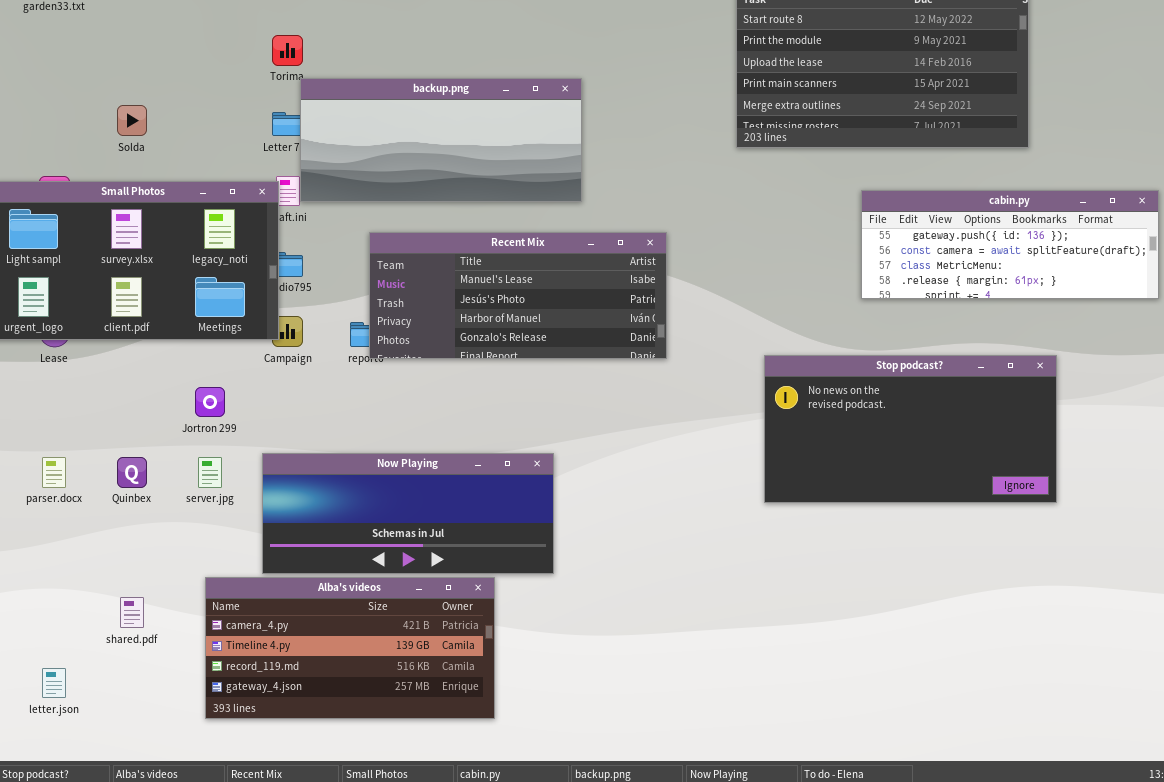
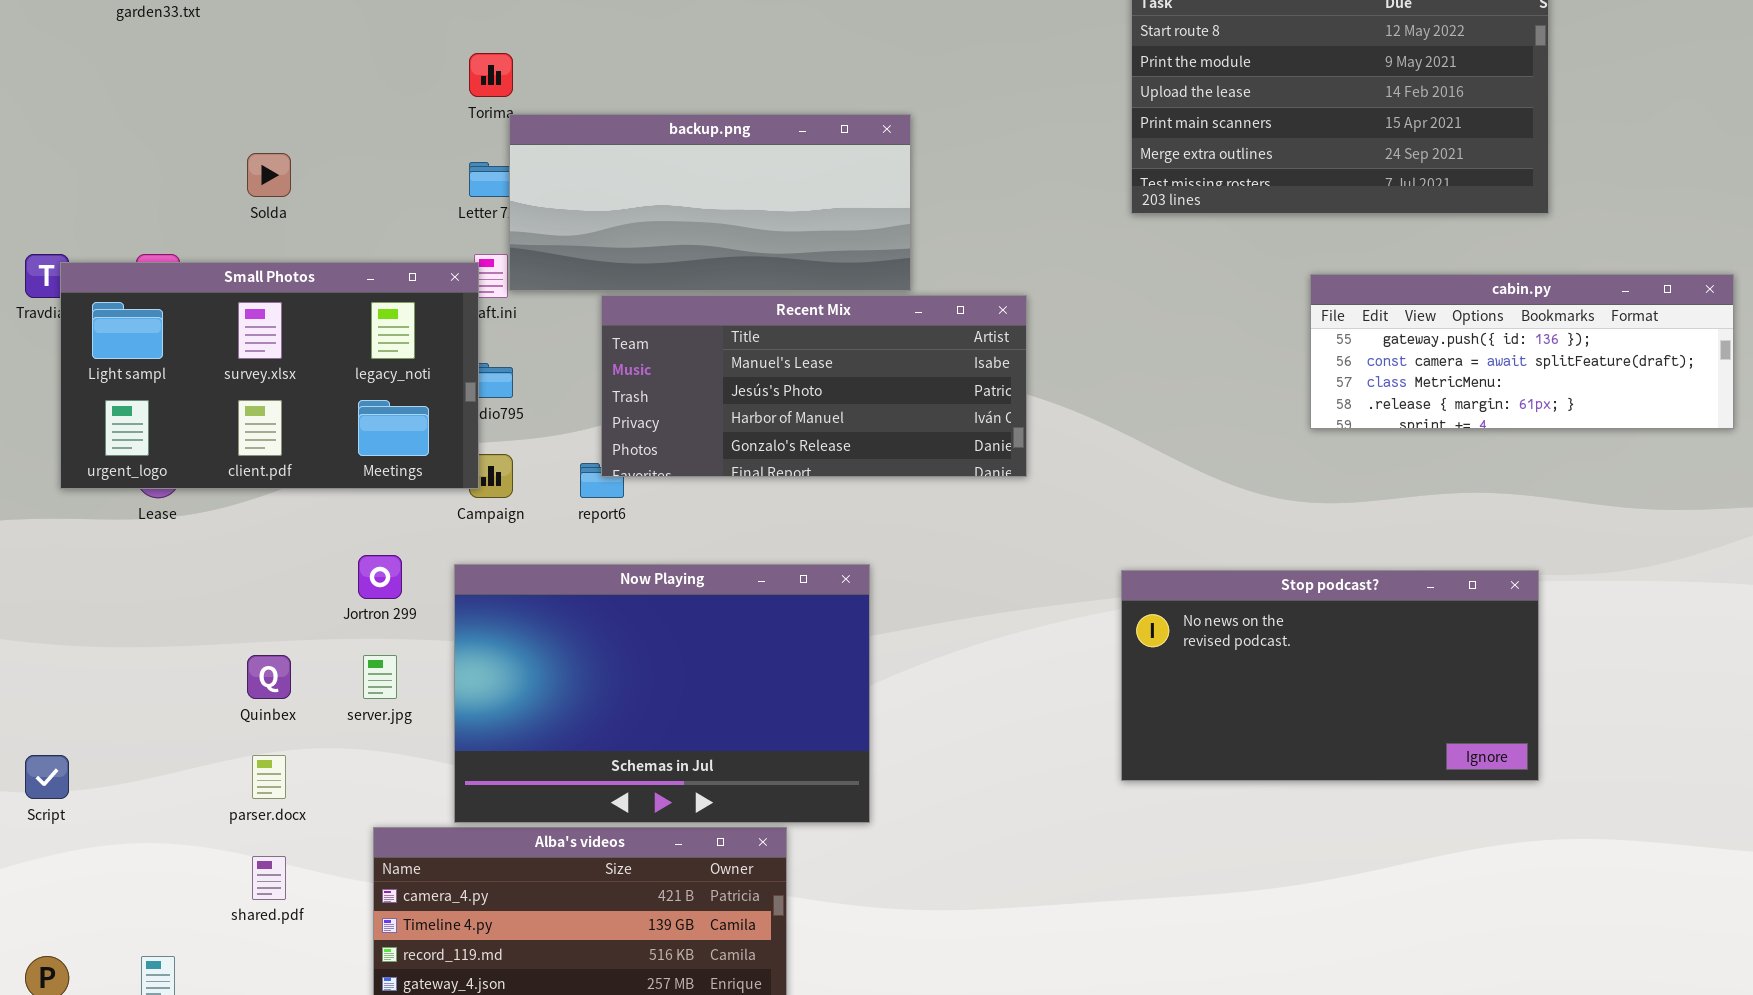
Recent Mix: [369,232,667,359] -> [601,295,1027,477], moved
Stop podcast?: [764,355,1057,503] -> [1121,570,1539,781], moved
Now Playing: [262,453,554,574] -> [454,564,870,823], resized
parser.docx: [42,457,66,488] -> [252,755,286,799], moved

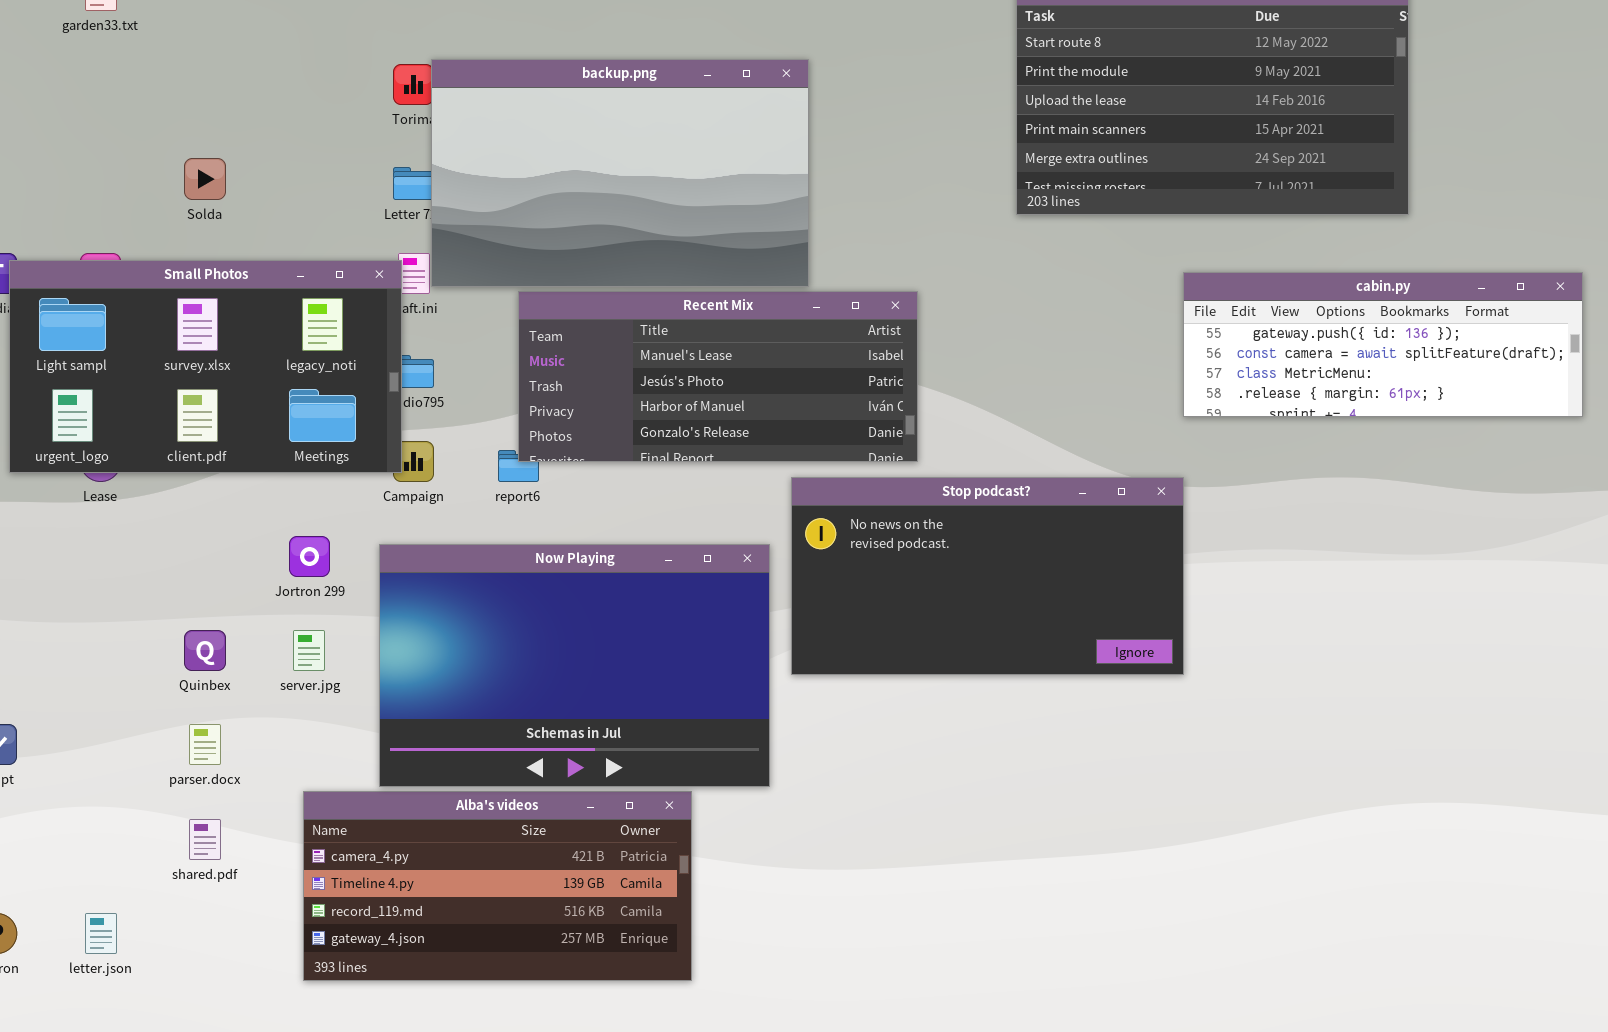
backup.png: [509,114,911,291] -> [431,59,809,287], resized
Stop podcast?: [1121,570,1539,781] -> [791,477,1184,675], moved

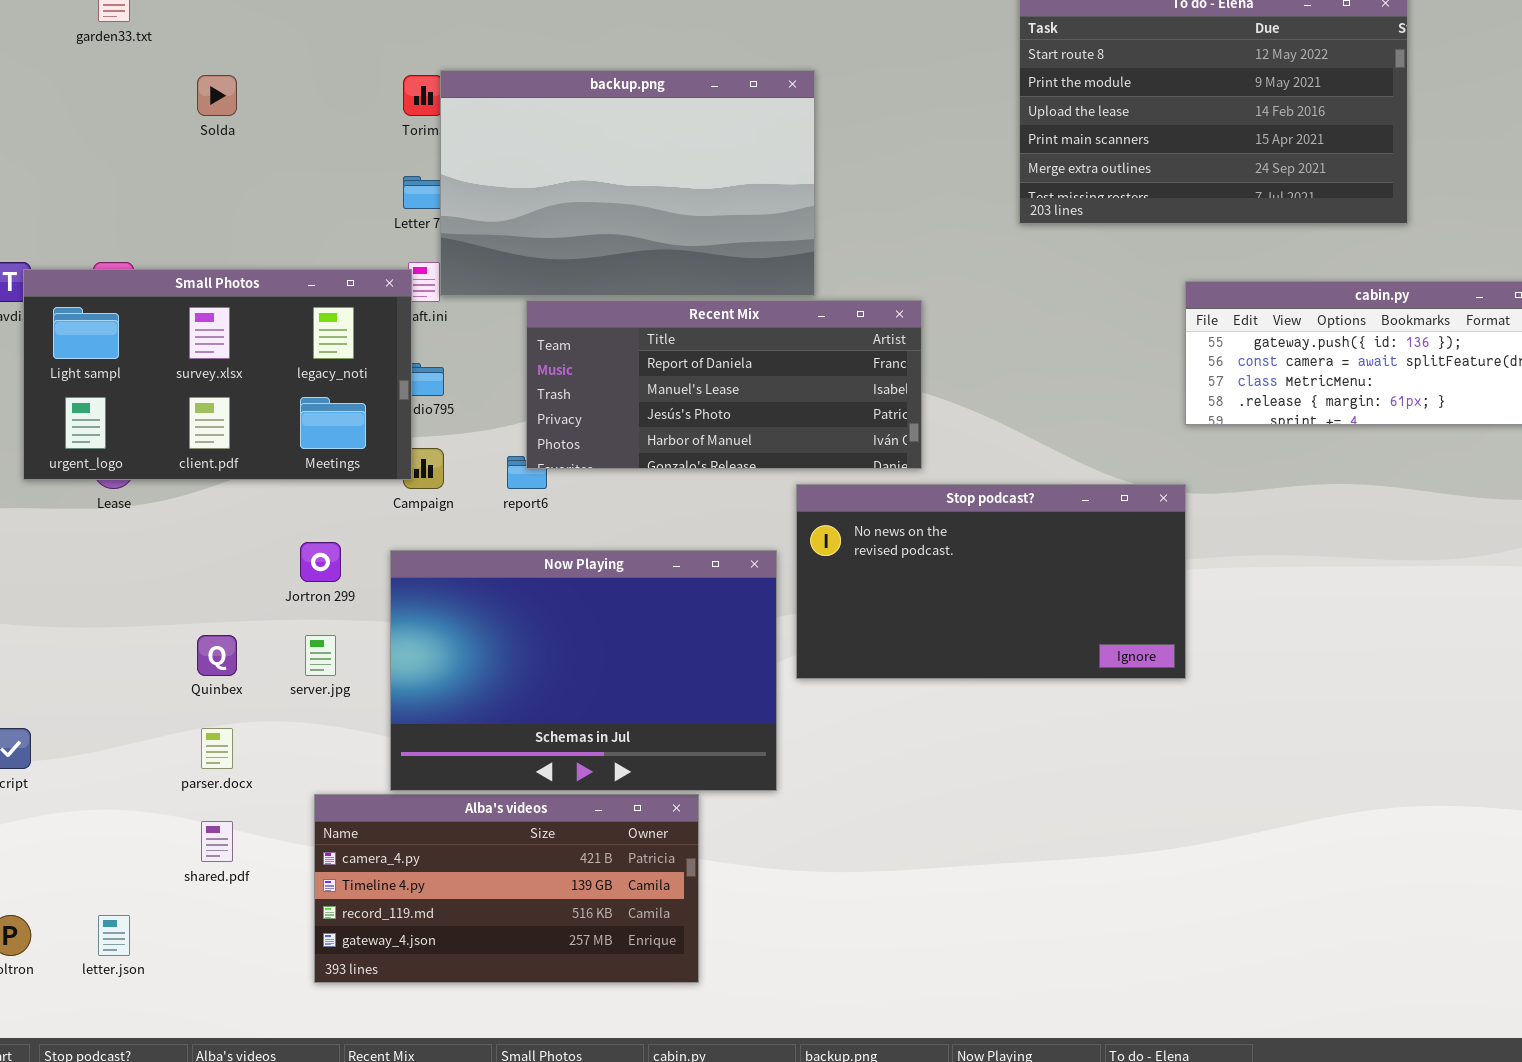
Solda: [184,158,226,200] -> [197,75,237,116], moved
Recent Mix: [518,291,918,462] -> [526,300,922,469], scrolled up 1 row

